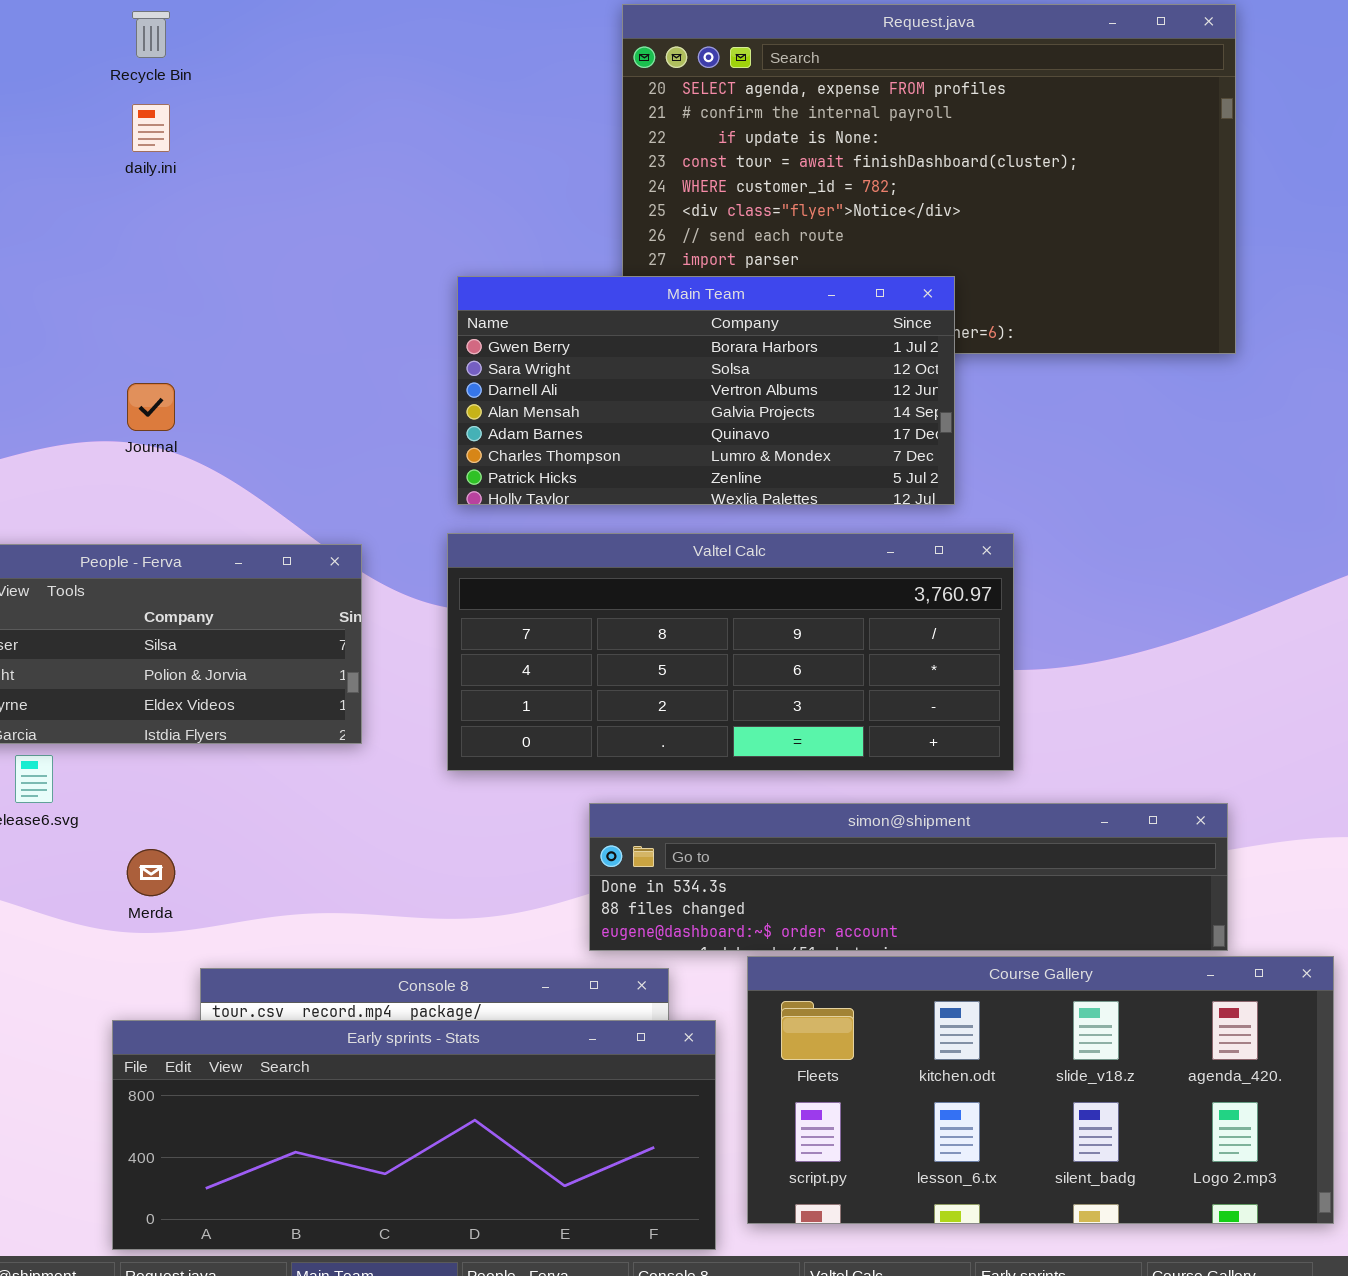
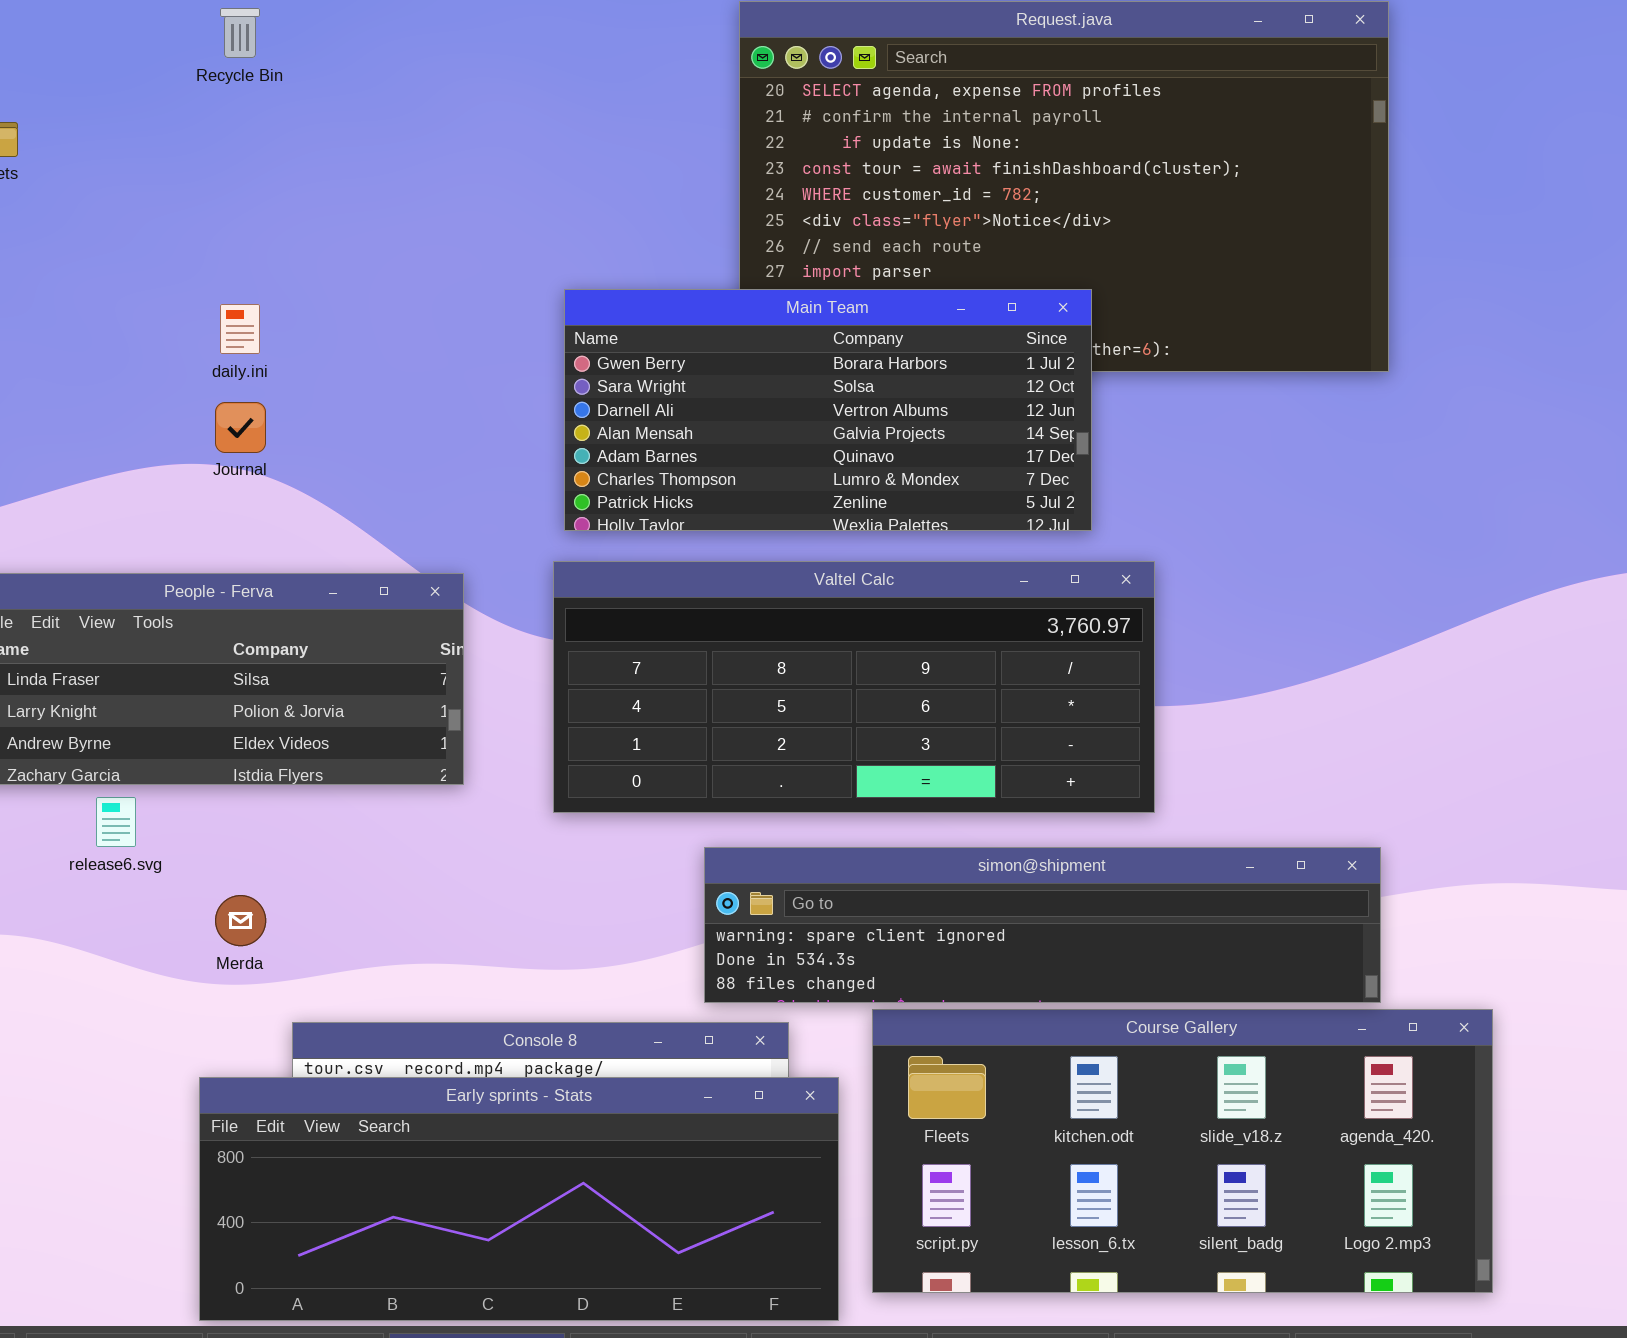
daily.ini: [132,104,170,152] -> [220,304,260,354], moved
simon@shipment: [589,803,1228,951] -> [704,847,1381,1003], scrolled up 1 row

